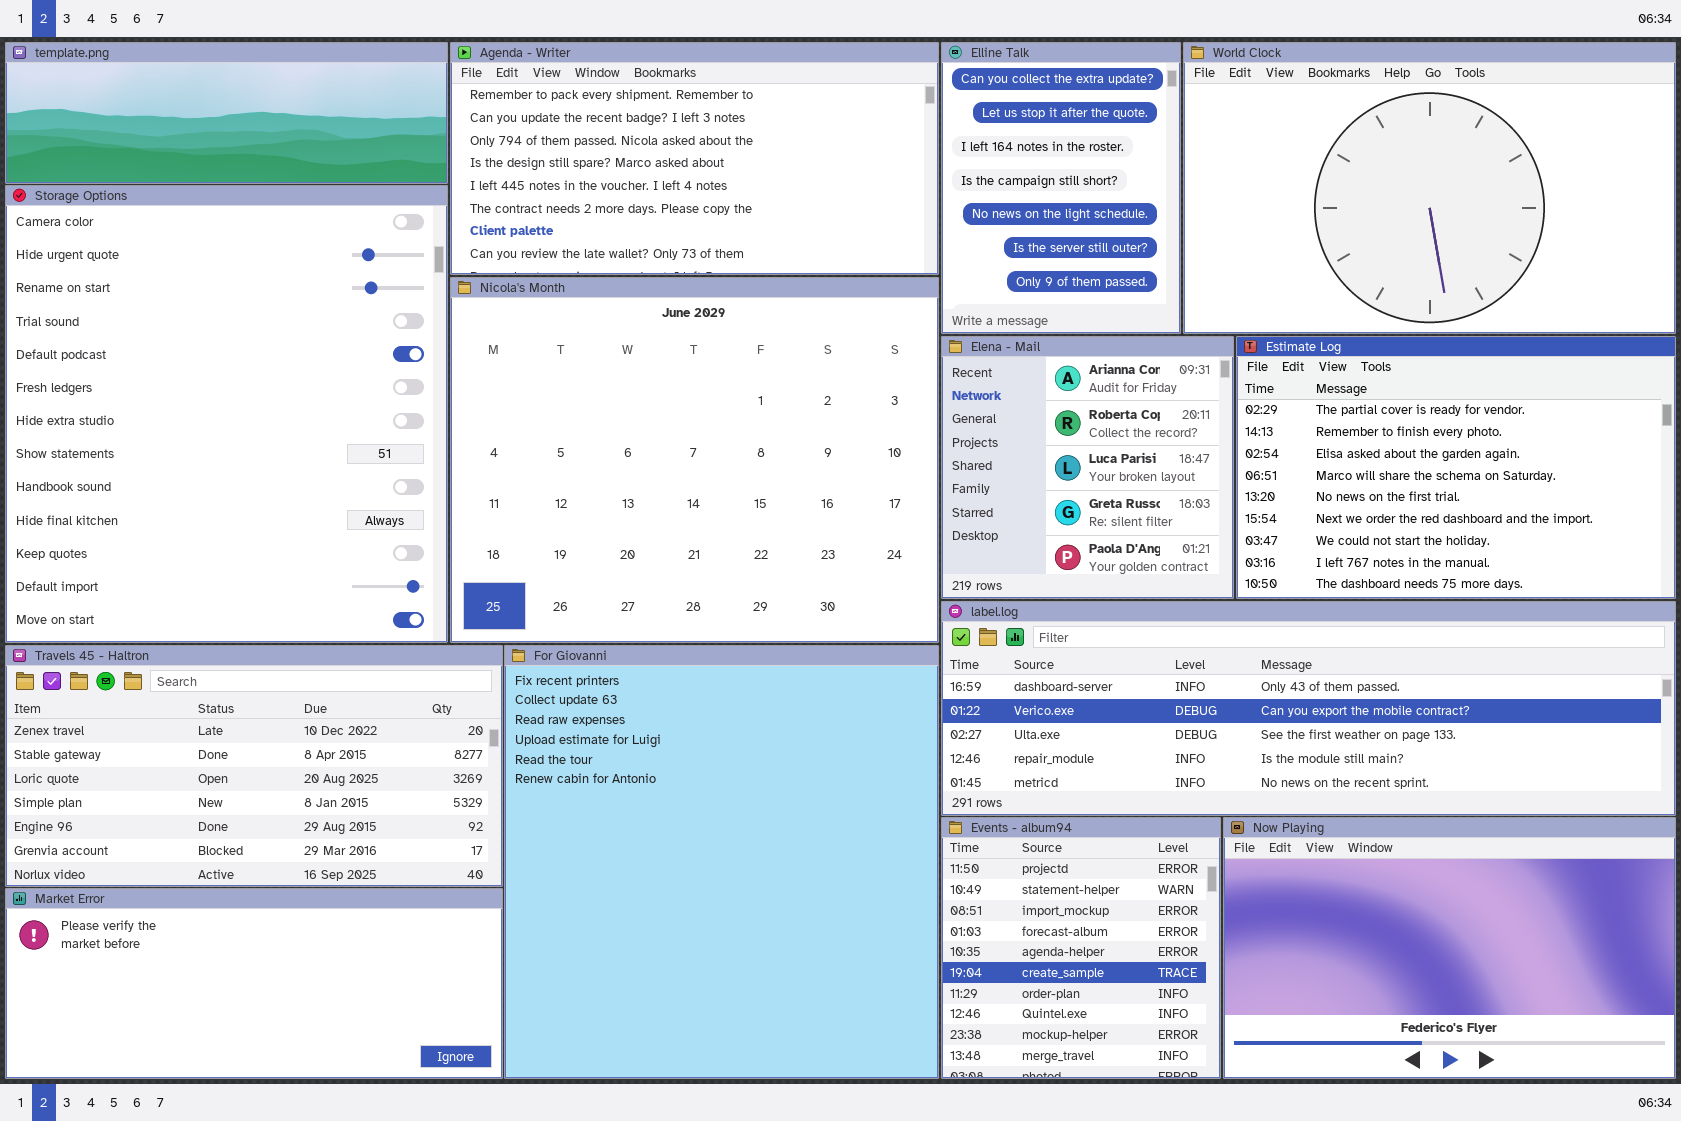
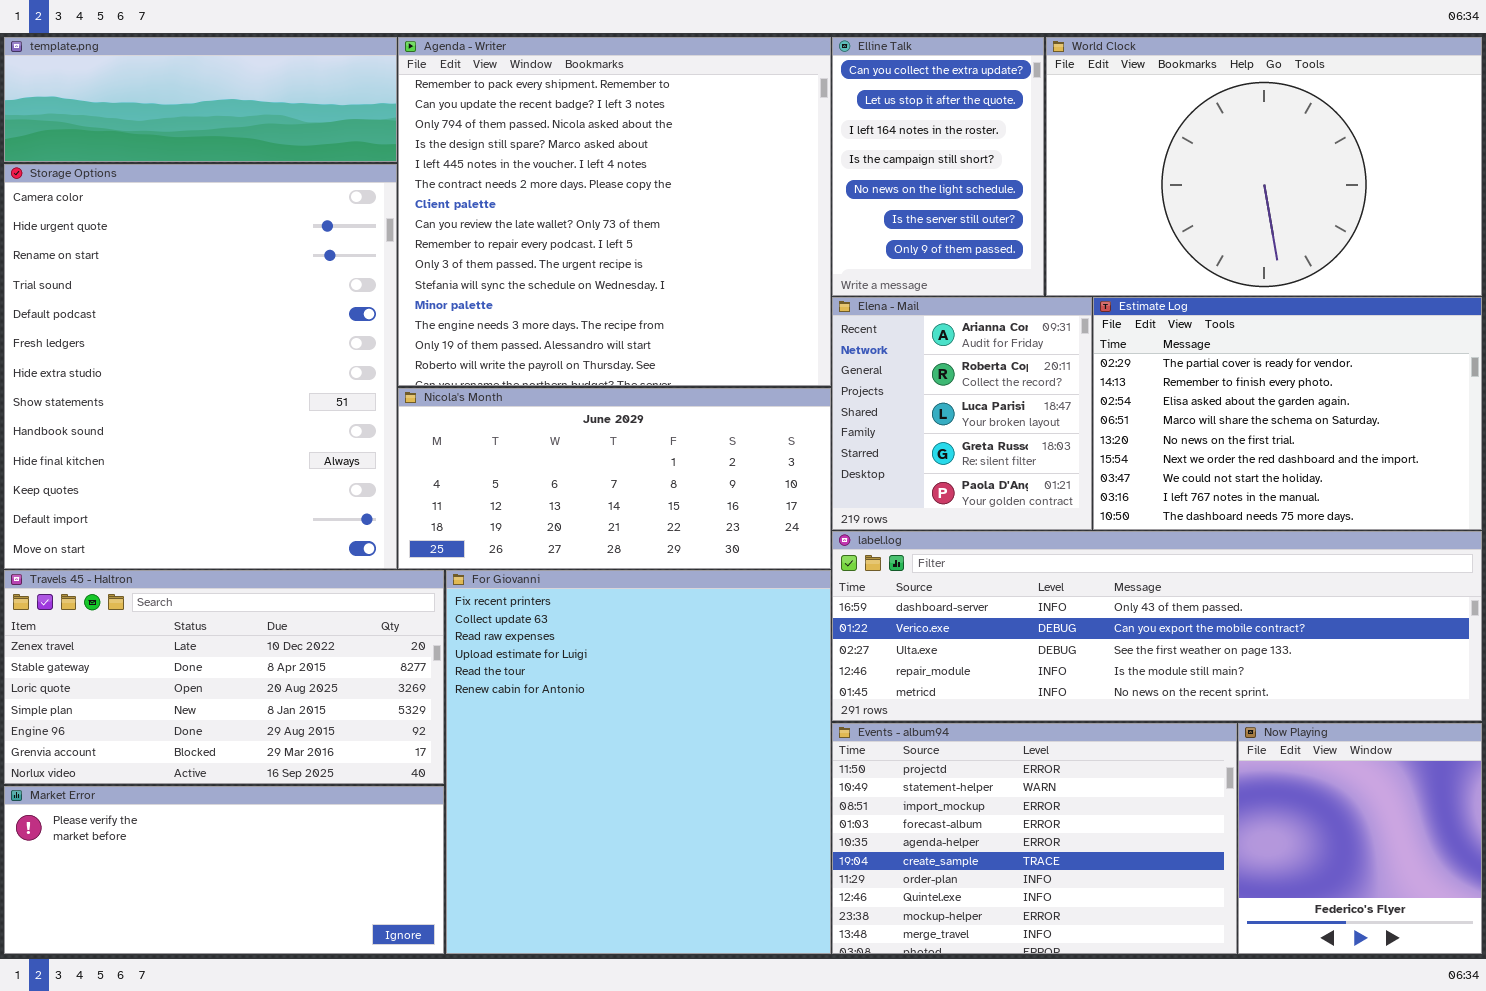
Agenda - Writer: [450,42,939,275] -> [398,37,831,386], resized
Nicola's Month: [450,277,939,643] -> [398,388,831,569], resized
Events - album94: [941,817,1221,1079] -> [832,723,1237,954], resized
Now Playing: [1223,817,1676,1079] -> [1238,723,1482,954], resized

